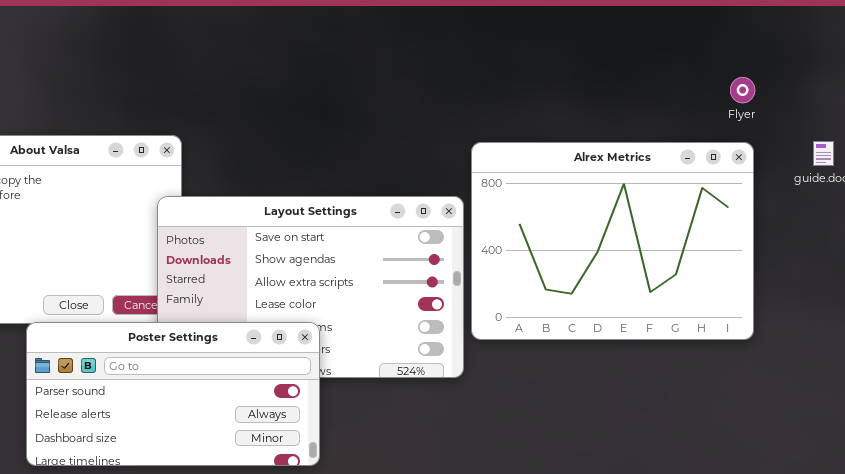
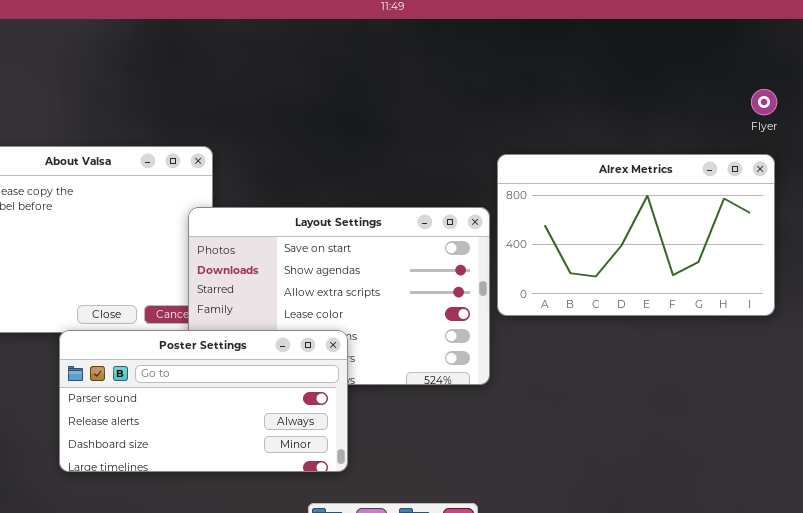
Alrex Metrics: [471,142,754,340] -> [497,154,775,316], resized

